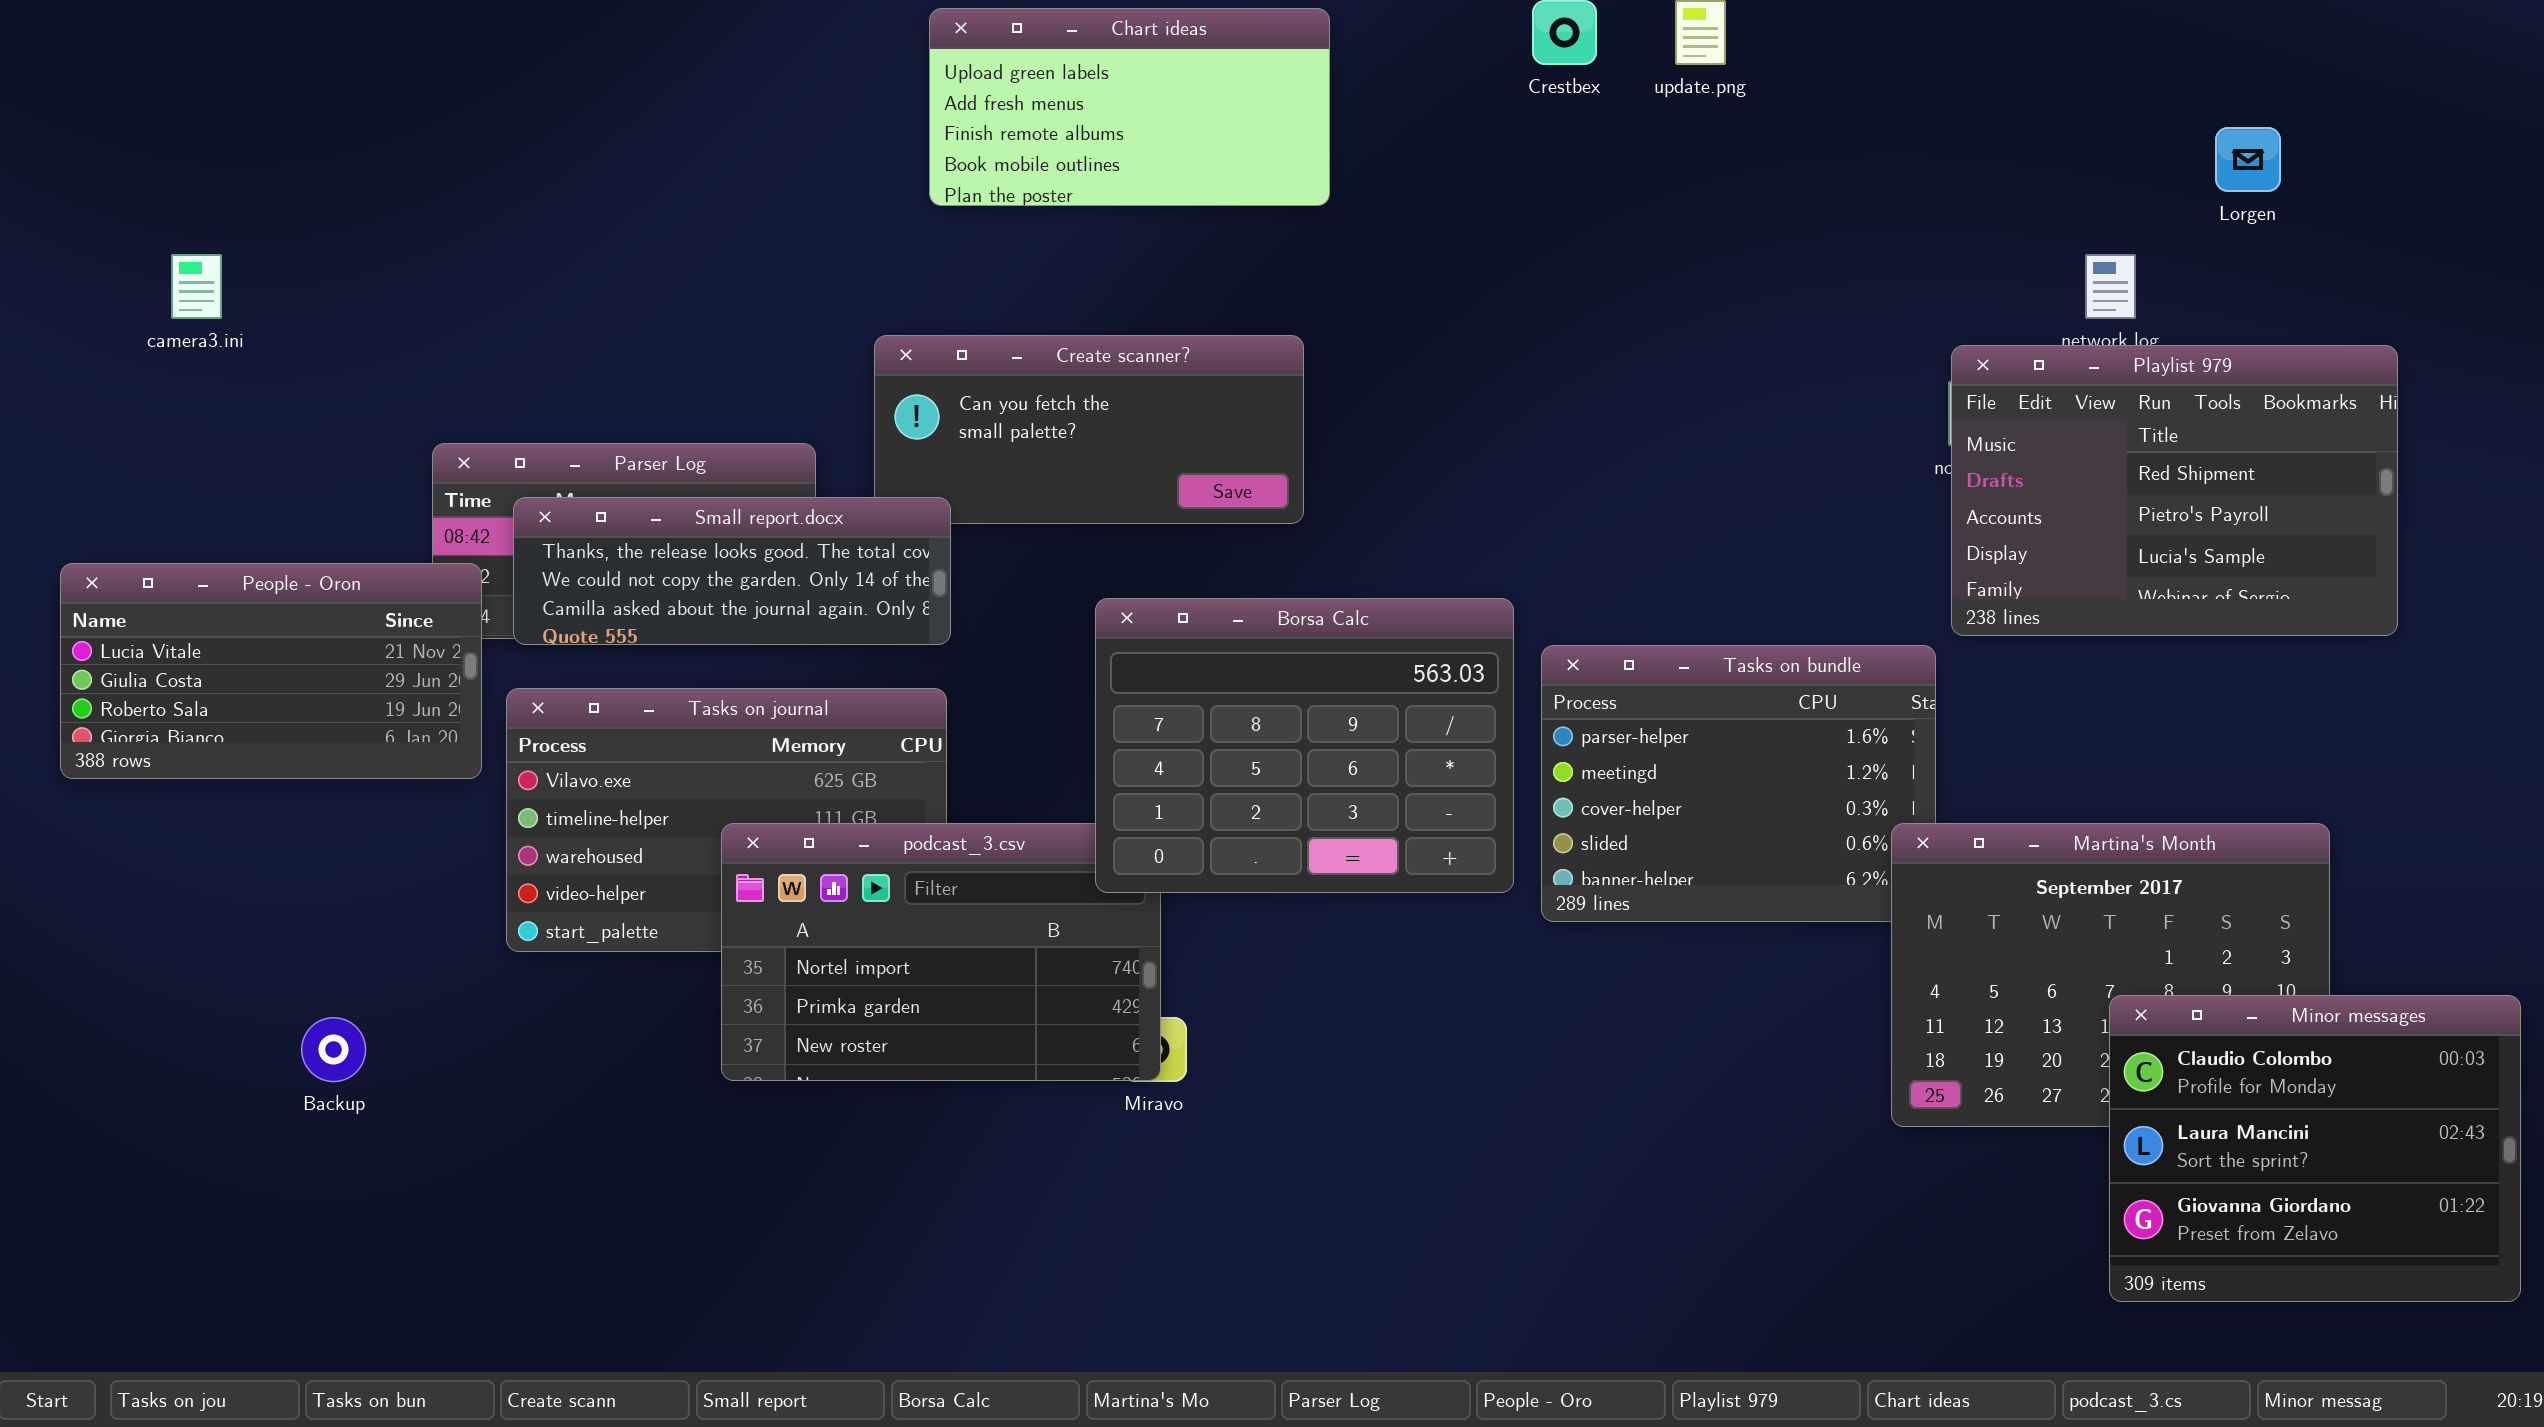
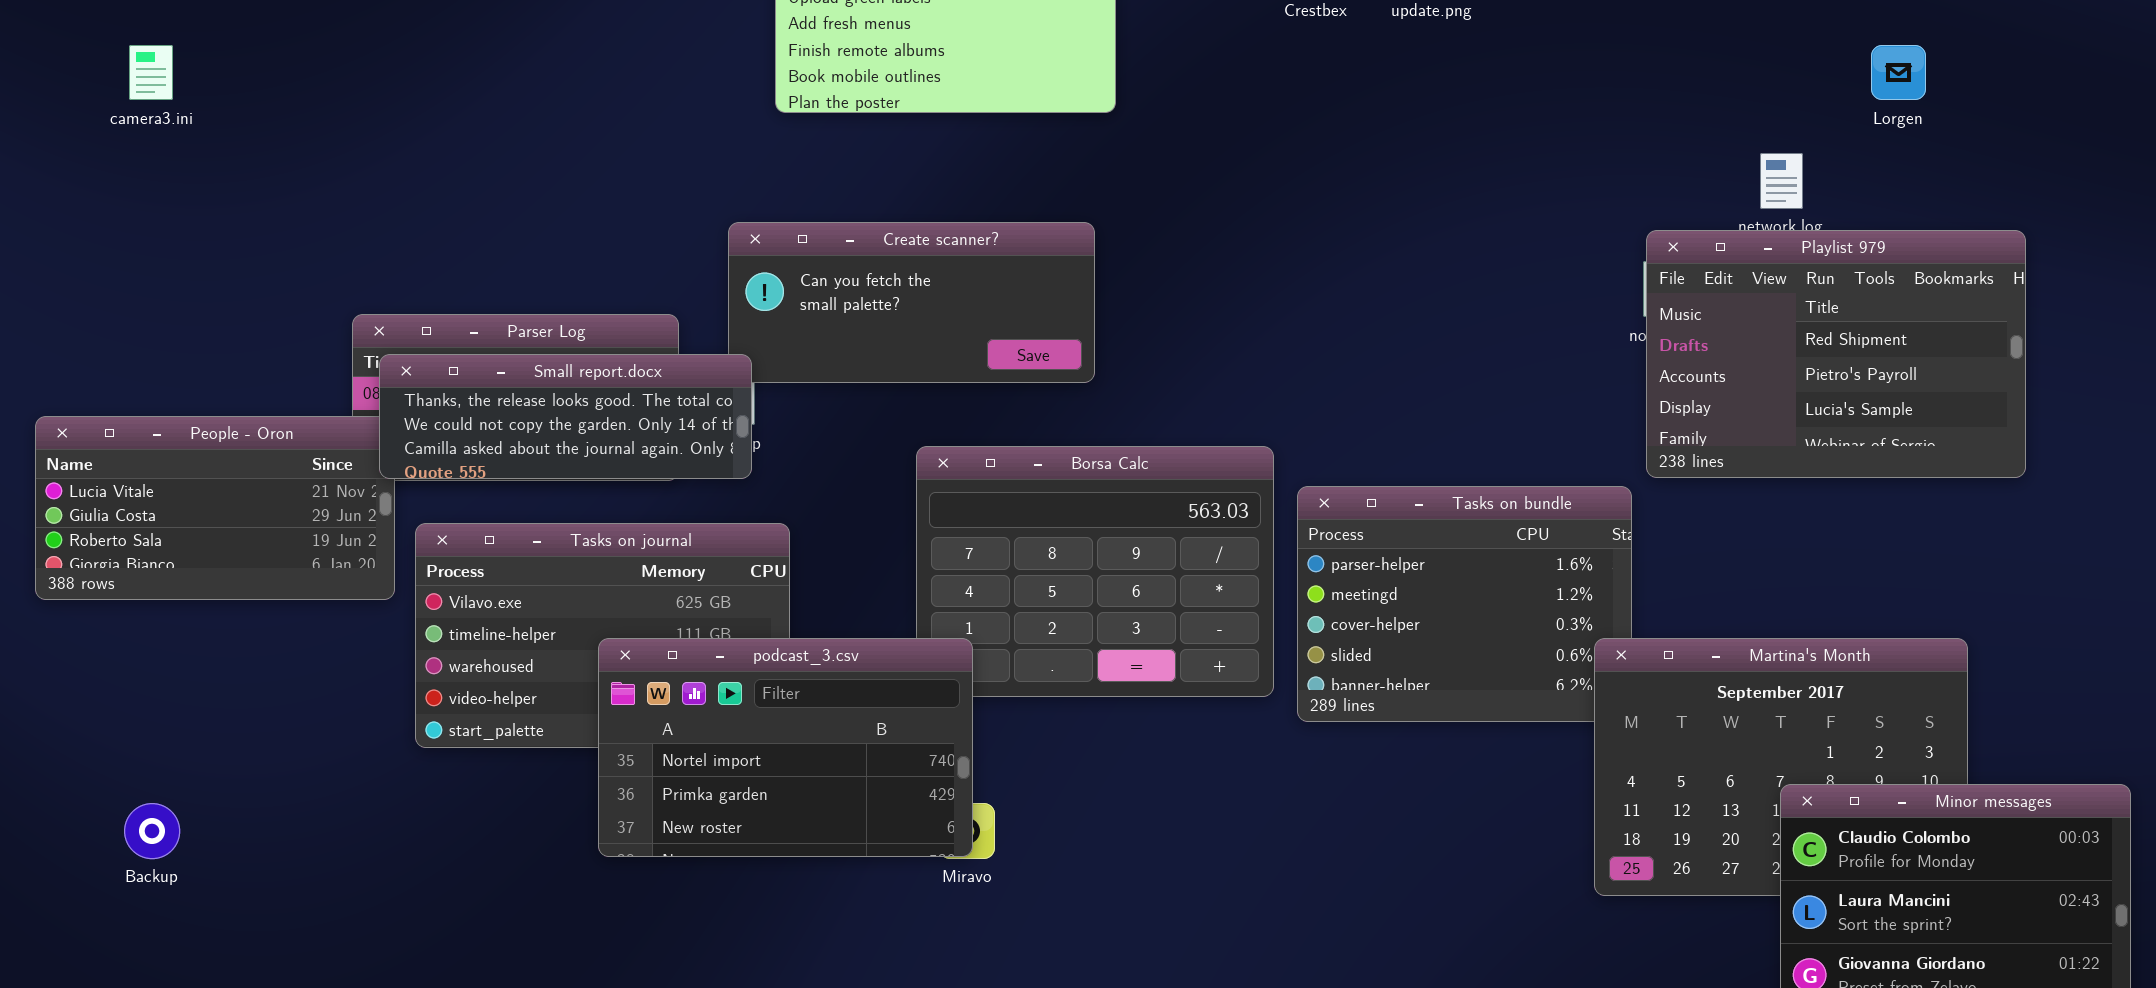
camera3.ini: [171,254,222,319] -> [129,45,173,100], moved
Small report.docx: [513,497,951,645] -> [379,354,752,479], moved
podcast_3.csv: [721,823,1161,1081] -> [598,638,973,857], raised
Backup: [301,1017,366,1082] -> [124,803,180,859], moved

